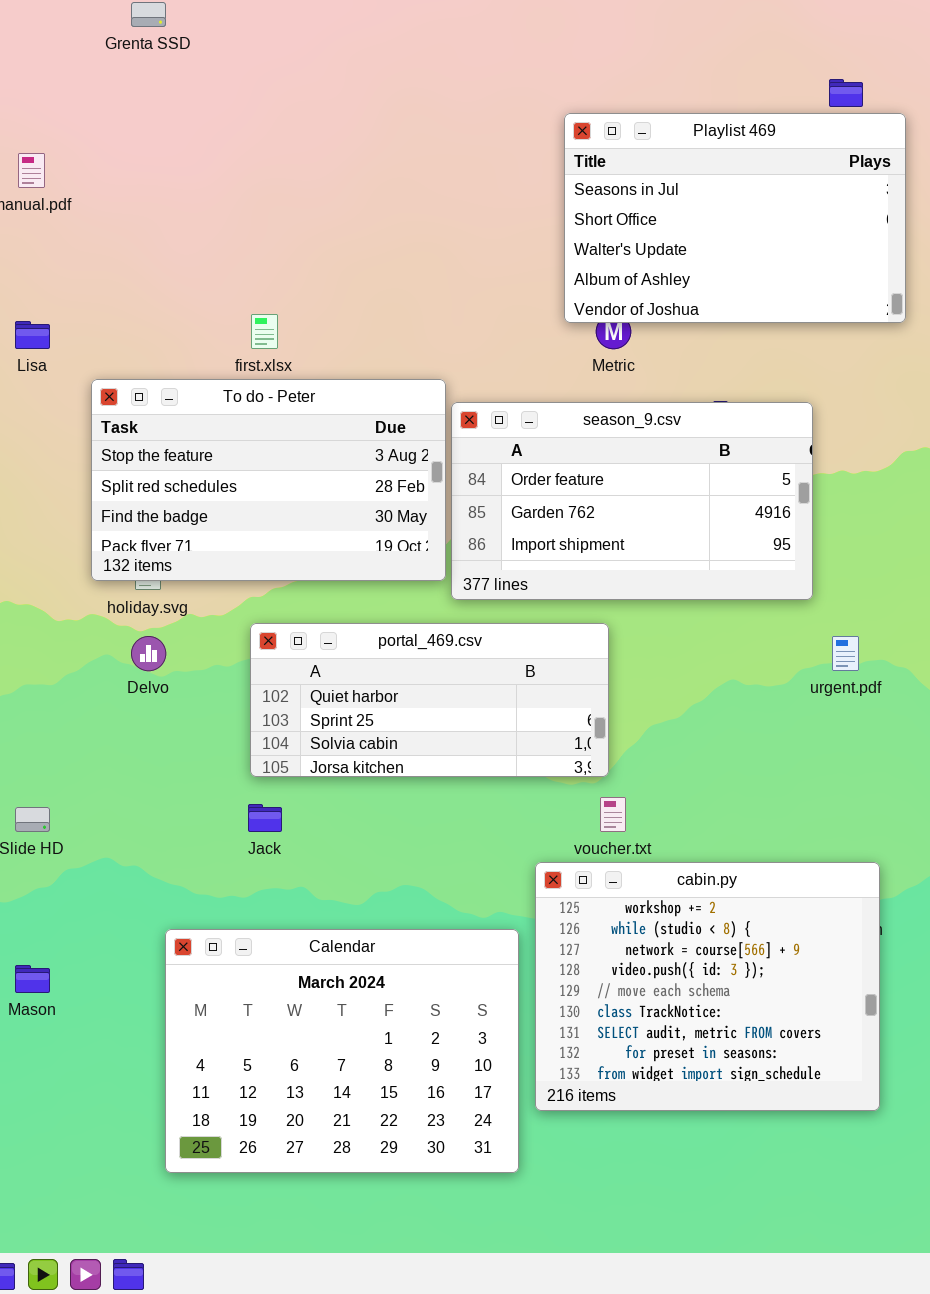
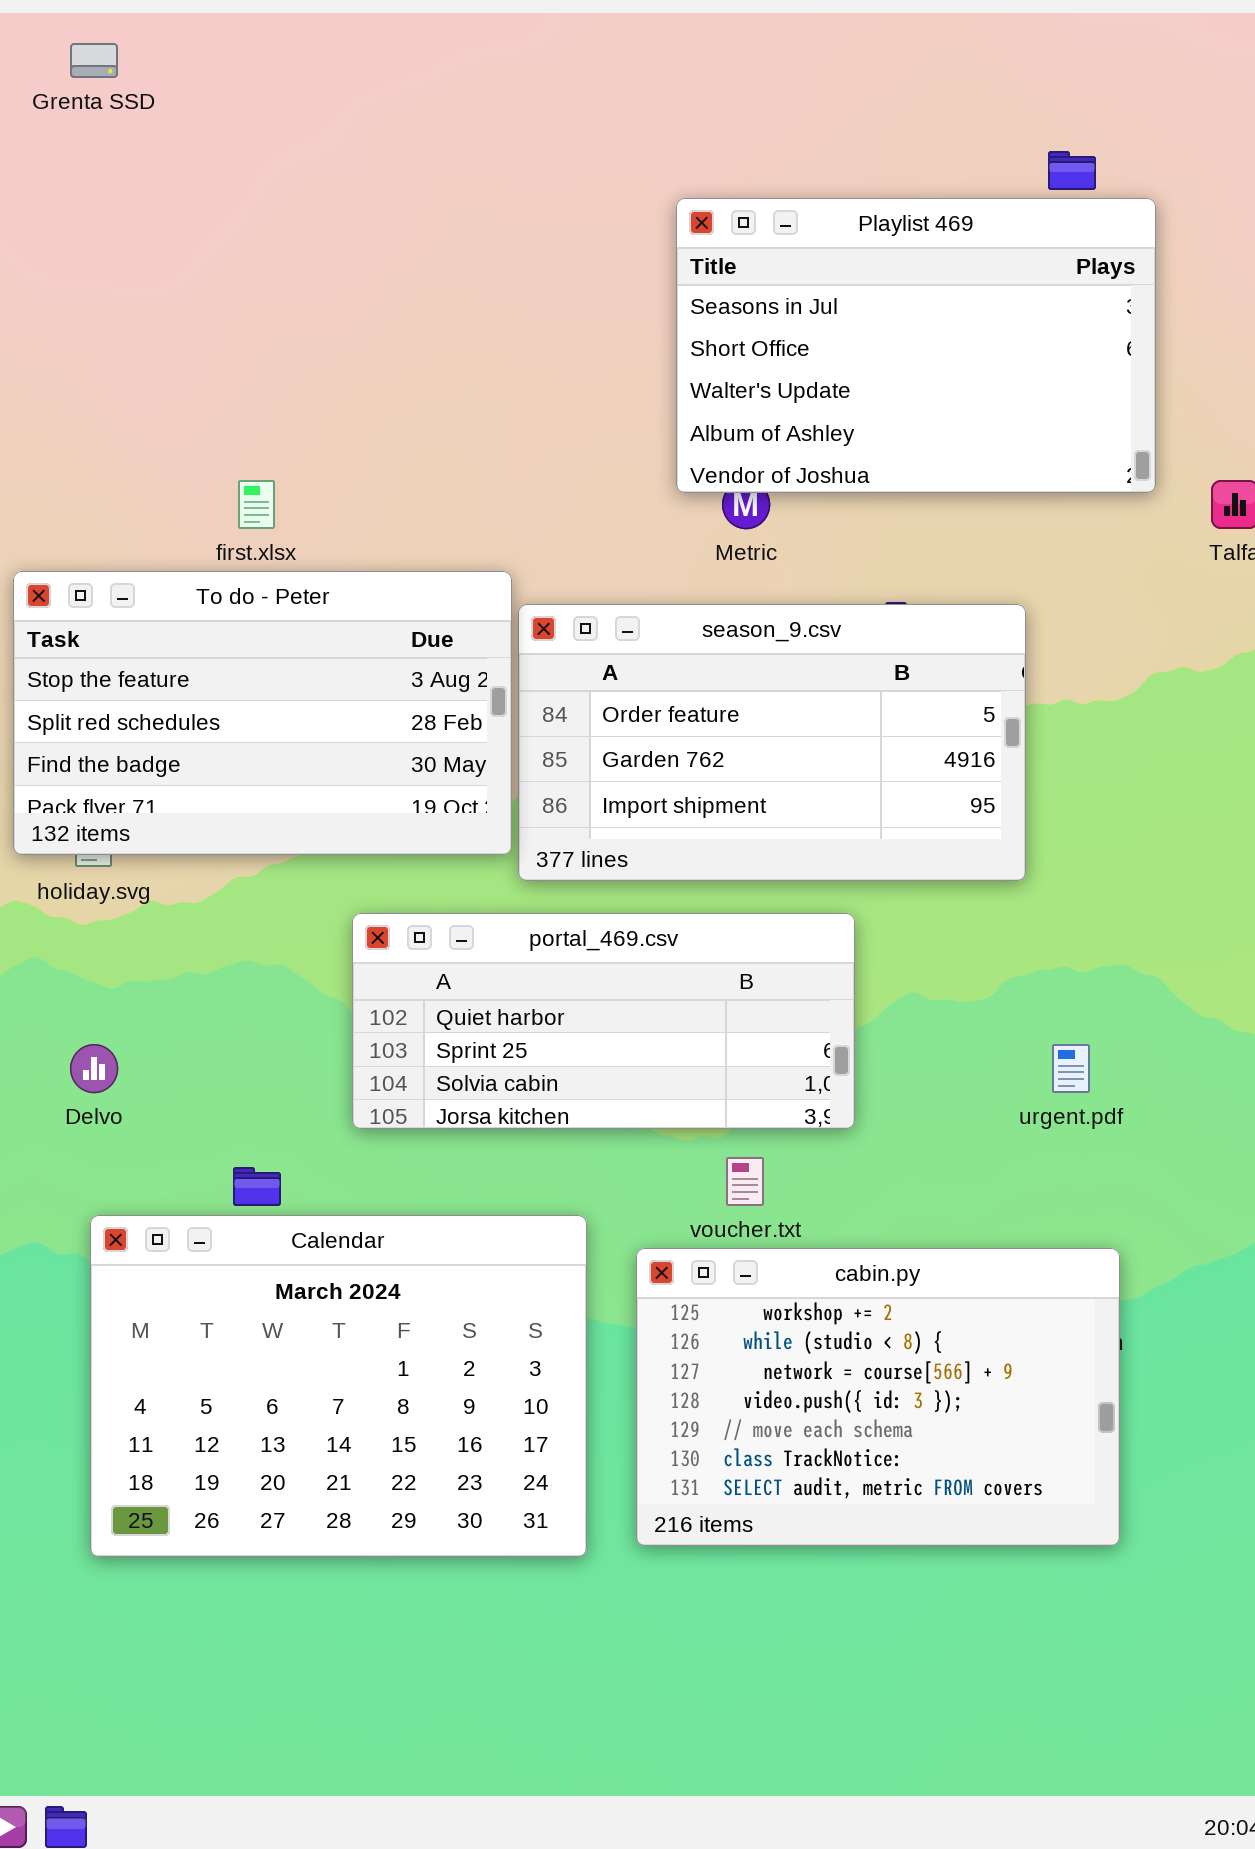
portal_469.csv: [250,623,609,777] -> [352,913,855,1129], moved
Delvo: [131,636,166,671] -> [70,1044,118,1093], moved
urgent.pdf: [832,636,859,671] -> [1052,1044,1090,1093], moved
cabin.py: [535,862,880,1111] -> [636,1248,1120,1546], resized
Calendar: [165,929,519,1173] -> [90,1215,587,1557], moved

